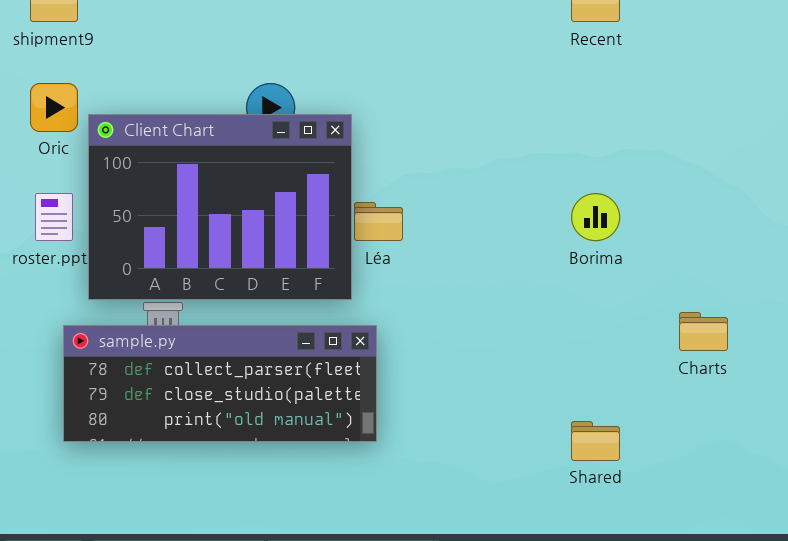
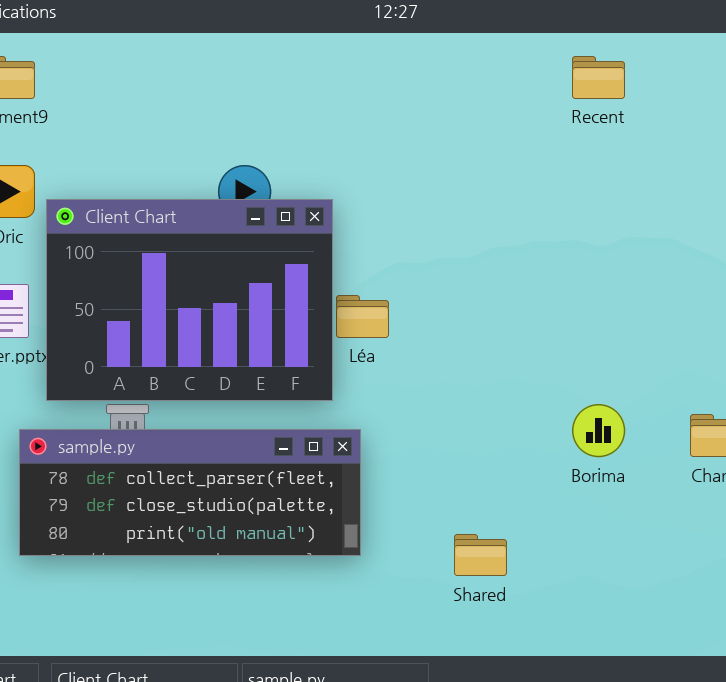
Borima: [571,193,620,241] -> [572,404,625,457], moved
Shared: [571,421,620,461] -> [454,534,507,576], moved

